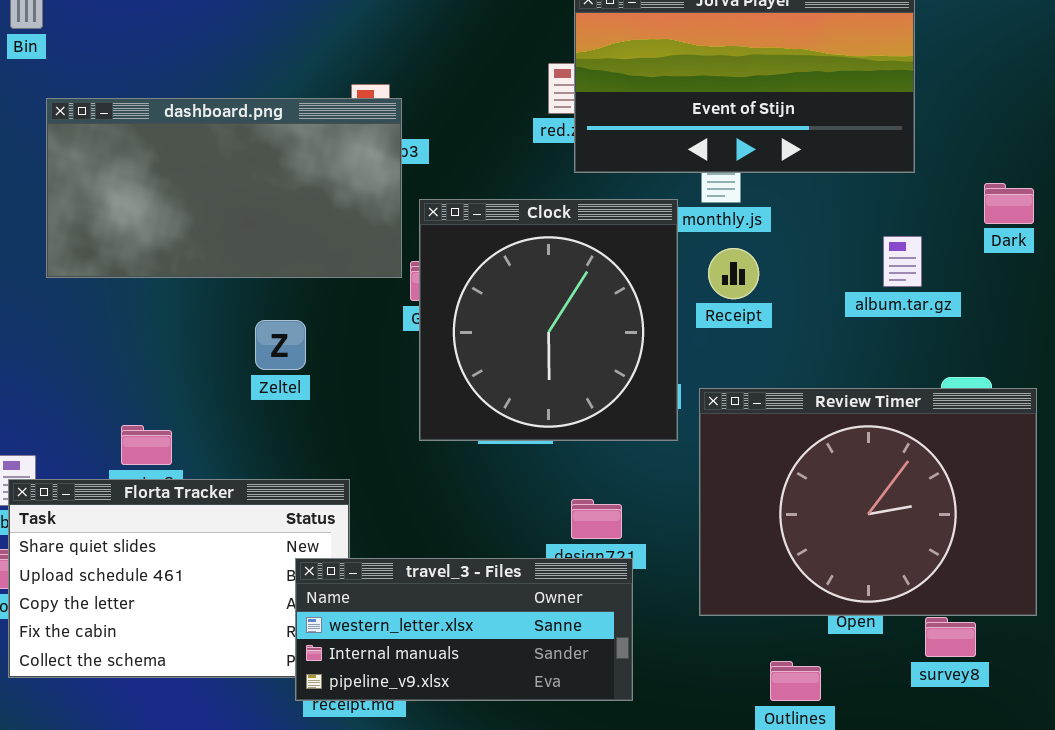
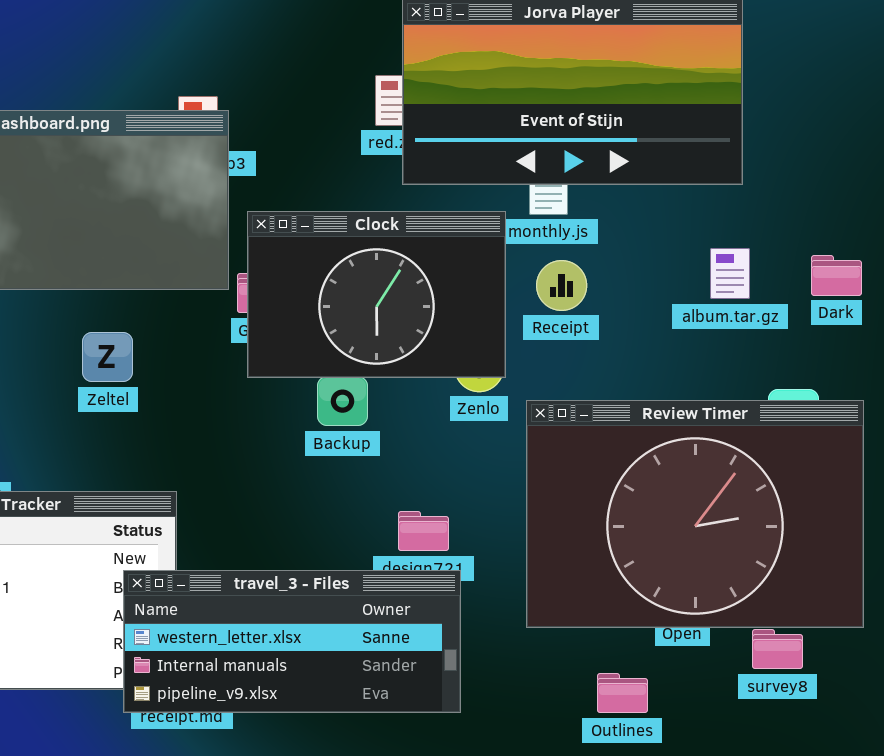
Dark: [984,183,1034,224] -> [811,255,862,296], moved
Clock: [419,199,678,441] -> [247,211,506,378], resized

